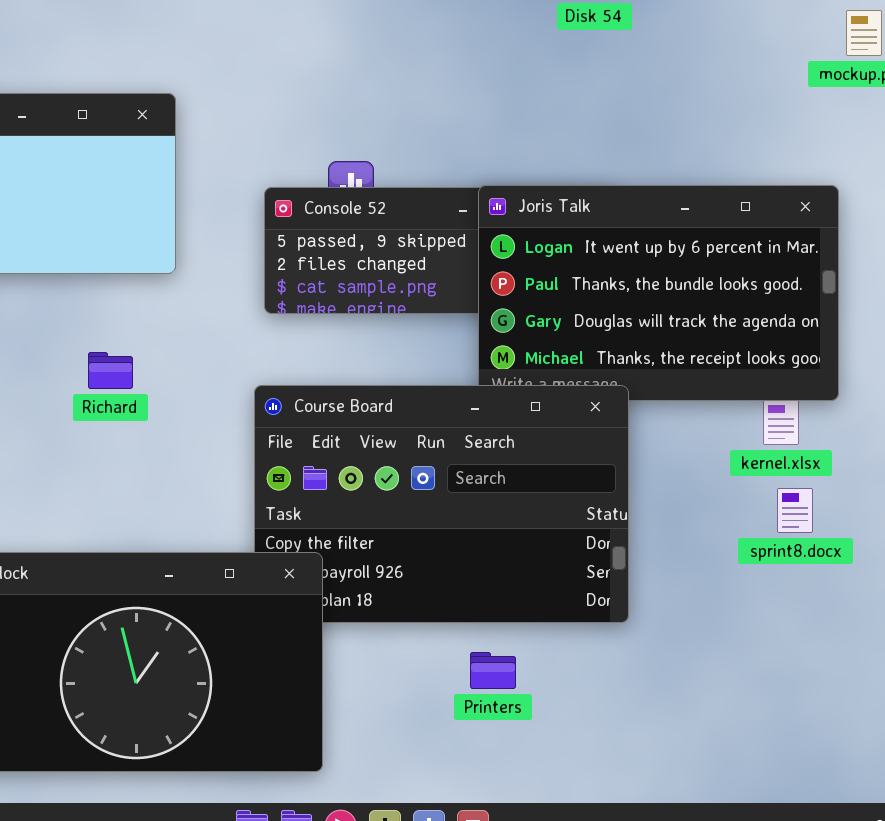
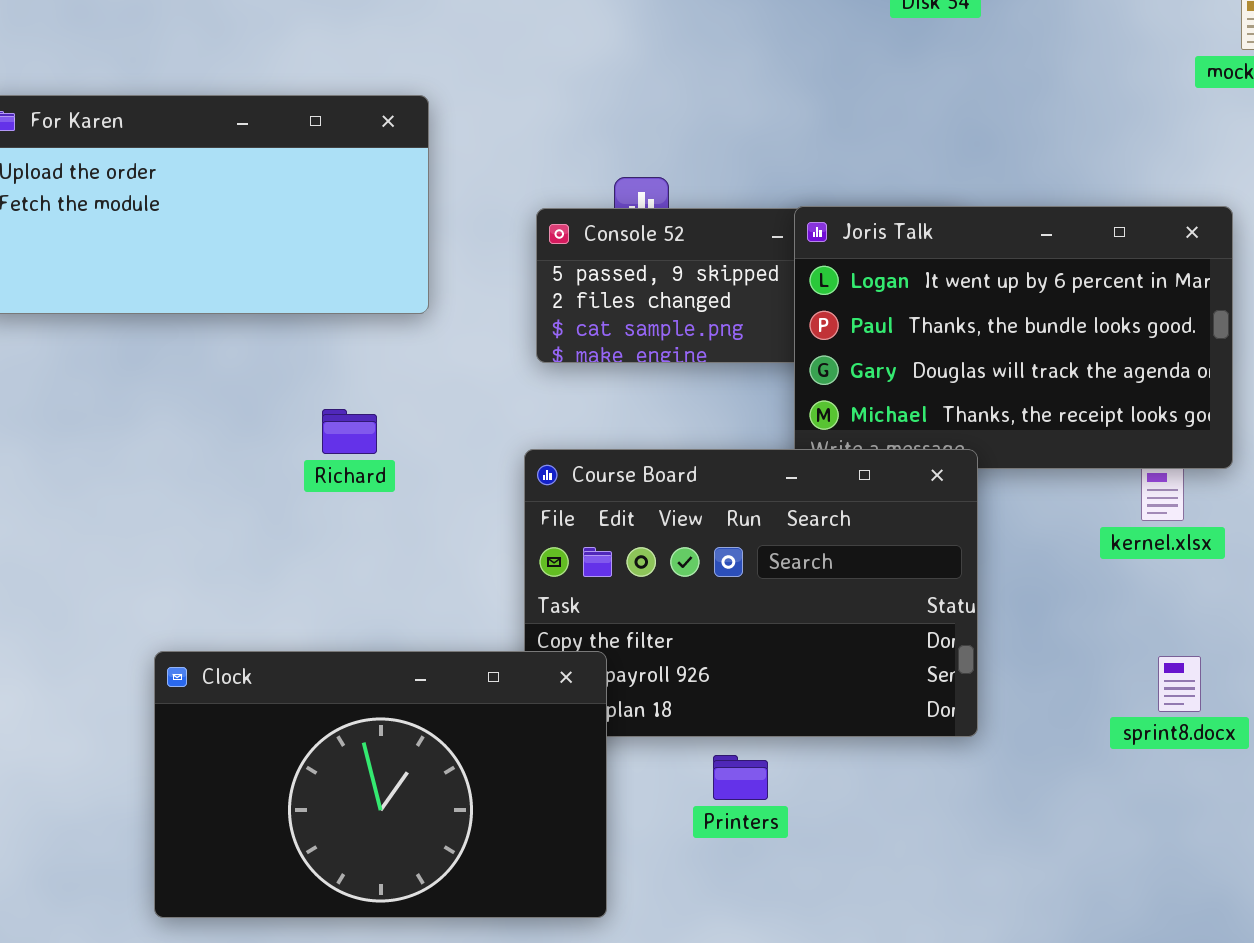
sprint8.docx: [777,488,813,533] -> [1158,656,1201,712], moved
Printers: [470,652,516,689] -> [713,755,768,800], moved

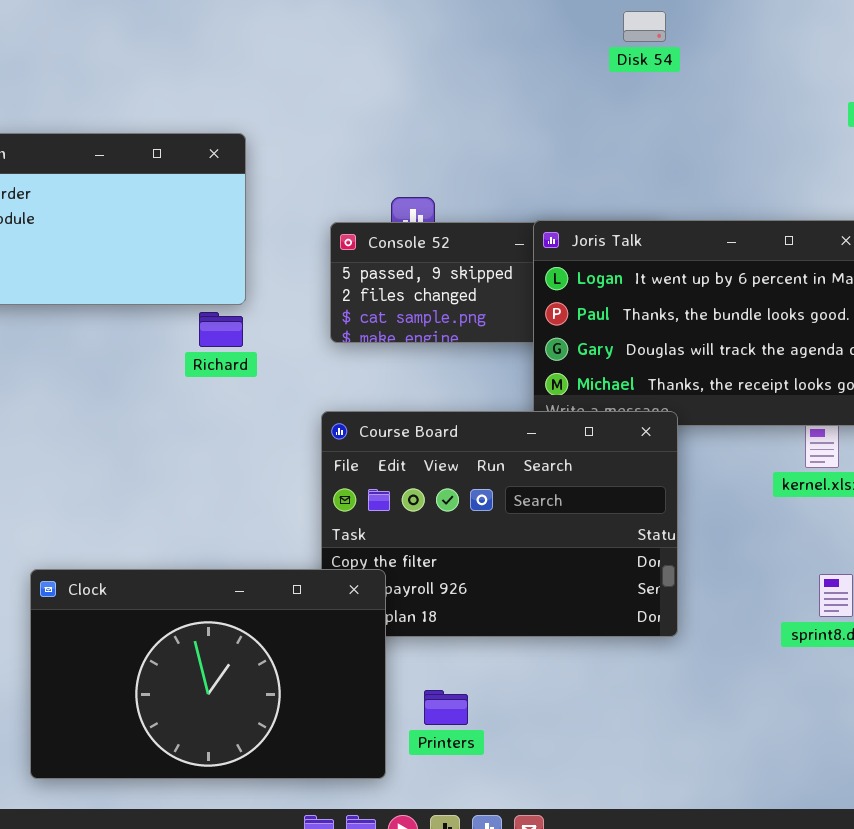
Richard: [322,409,377,454] -> [199,312,243,347], moved
Printers: [713,755,768,800] -> [424,690,468,725], moved

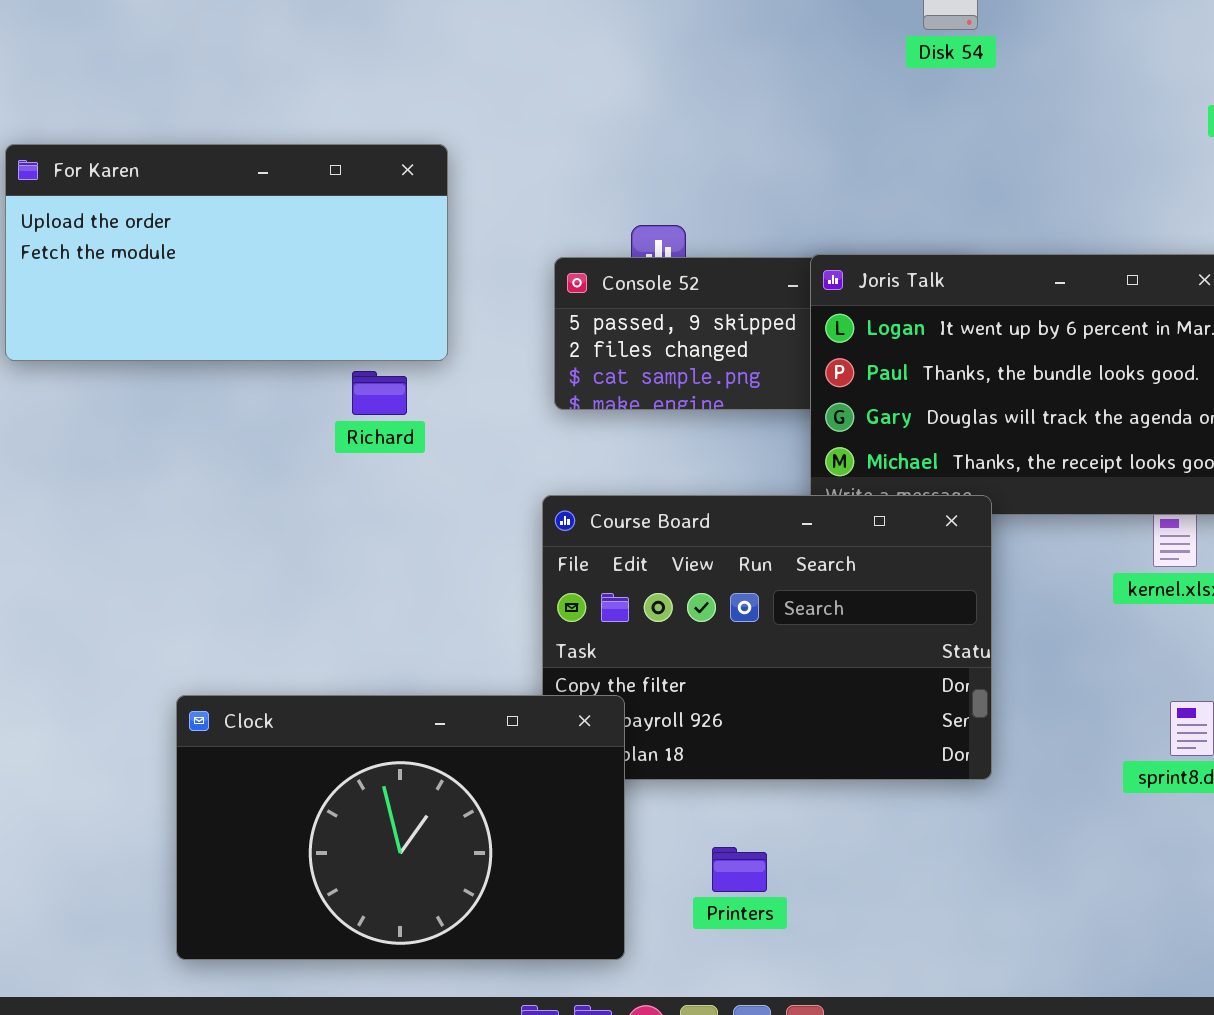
Richard: [199,312,243,347] -> [352,371,407,415], moved
Printers: [424,690,468,725] -> [712,847,767,892], moved

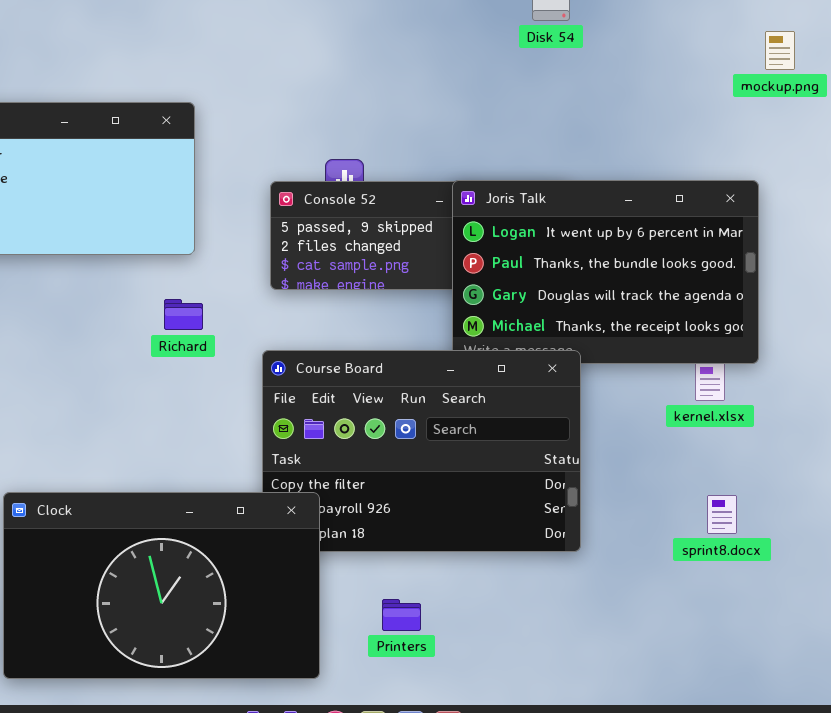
Richard: [352,371,407,415] -> [164,299,203,330], moved

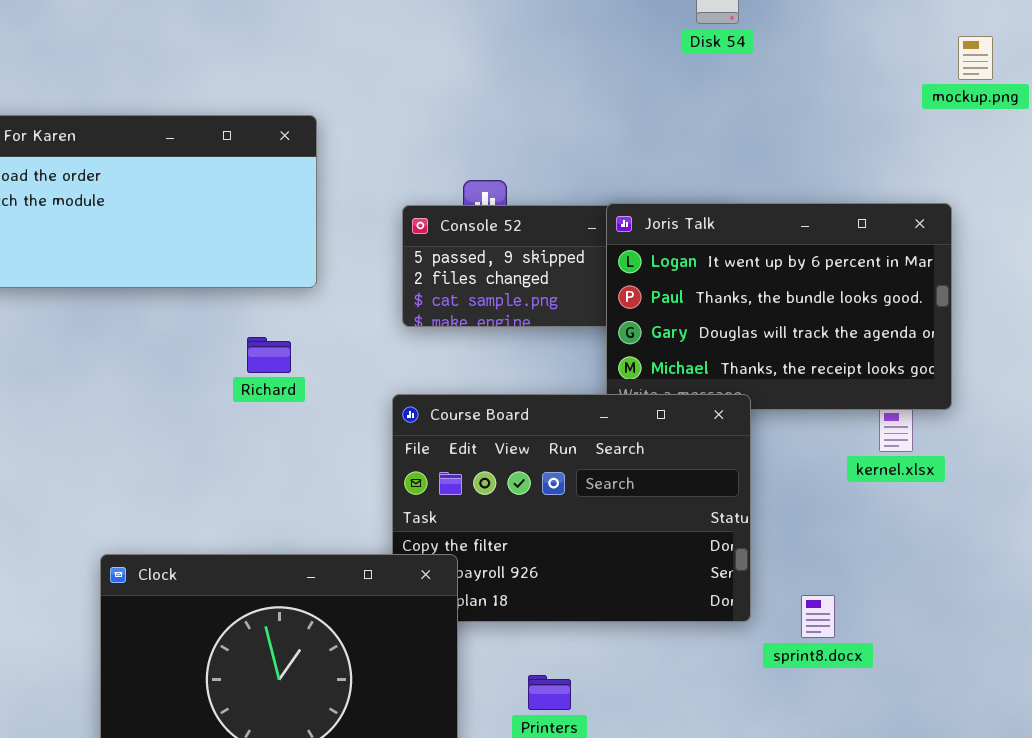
Richard: [164,299,203,330] -> [247,337,291,373], moved
sprint8.docx: [707,495,737,534] -> [801,595,835,638], moved

